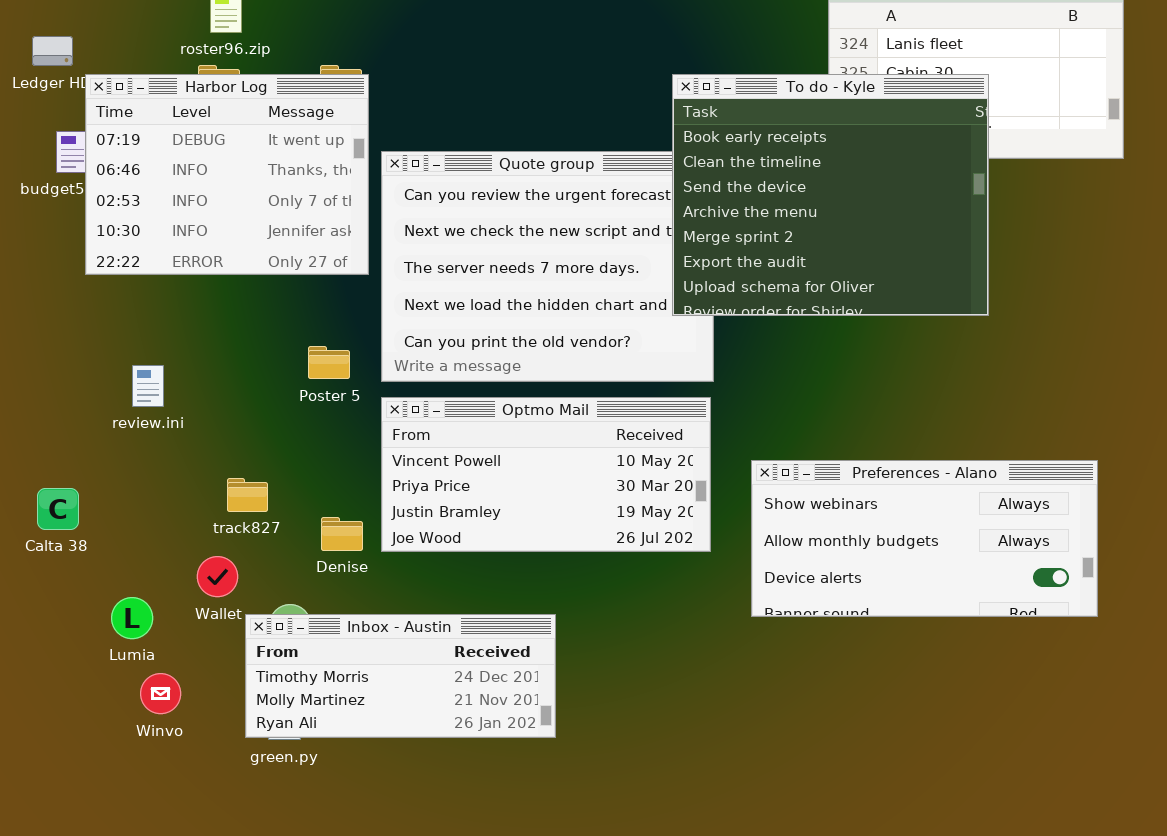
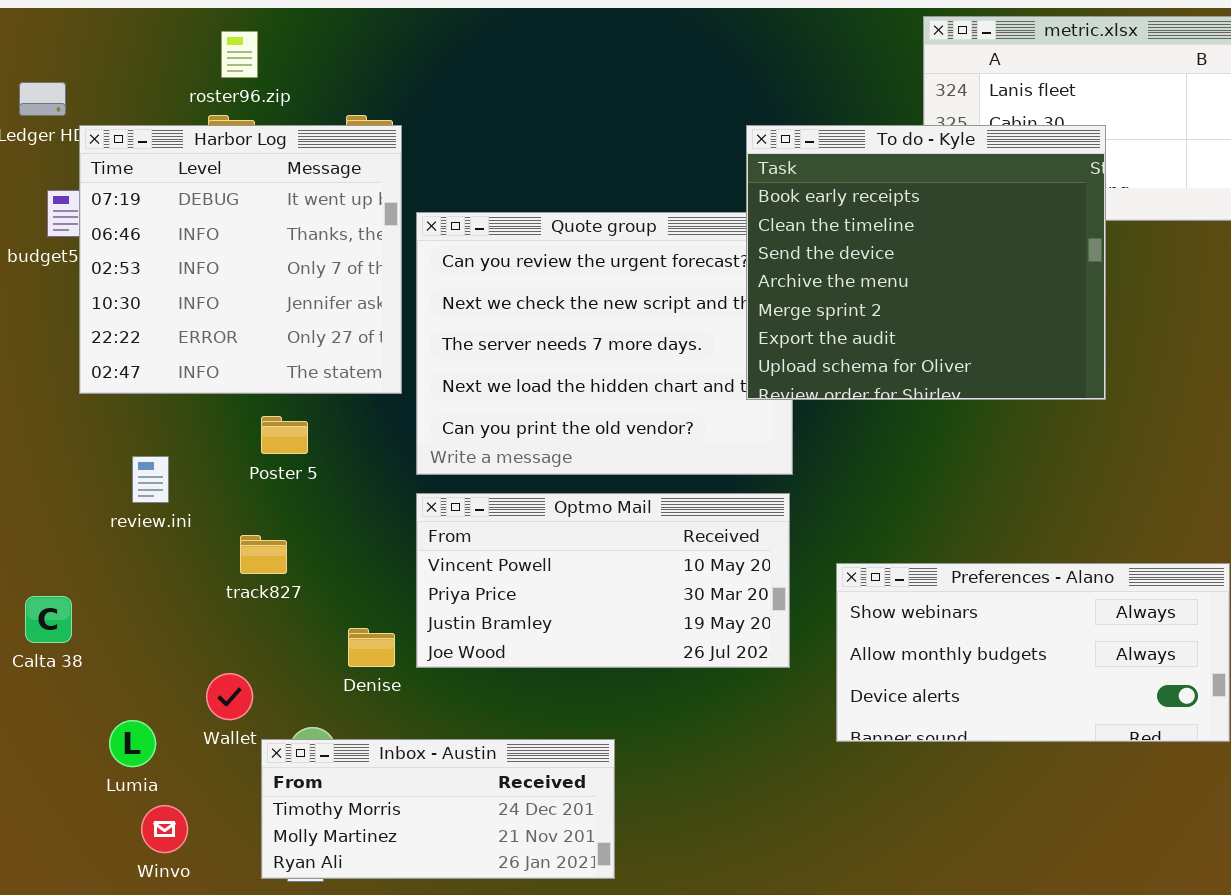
Harbor Log: [85,74,369,275] -> [79,125,402,394], resized
Poster 5: [308,346,350,379] -> [261,416,308,454], moved
track827: [227,478,268,512] -> [240,535,287,574], moved

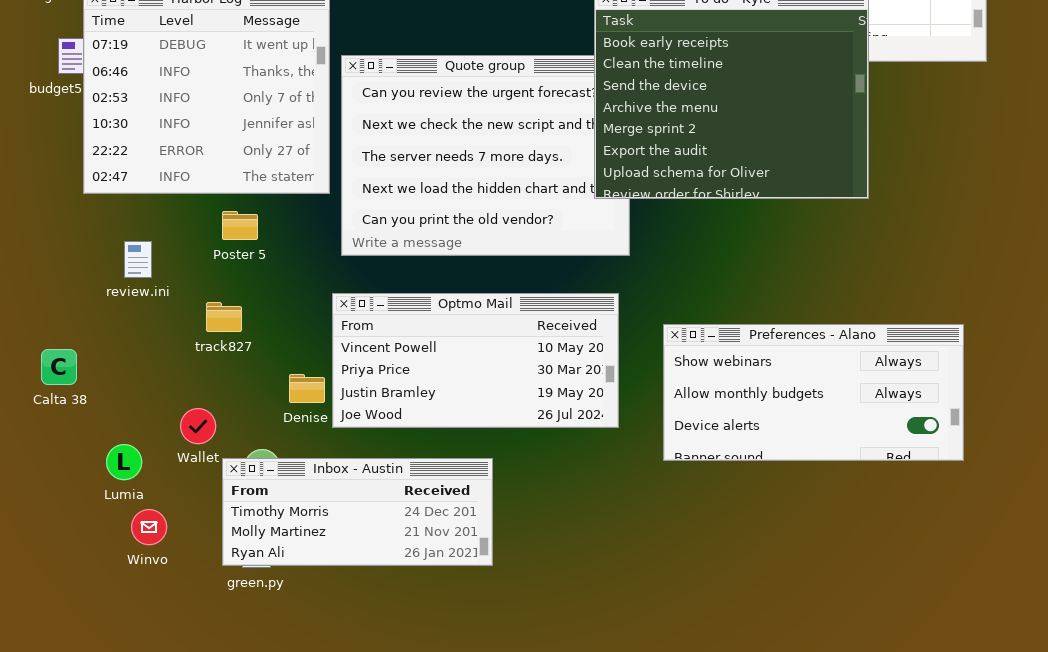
Optmo Mail: [416,493,790,668] -> [332,293,619,428], moved

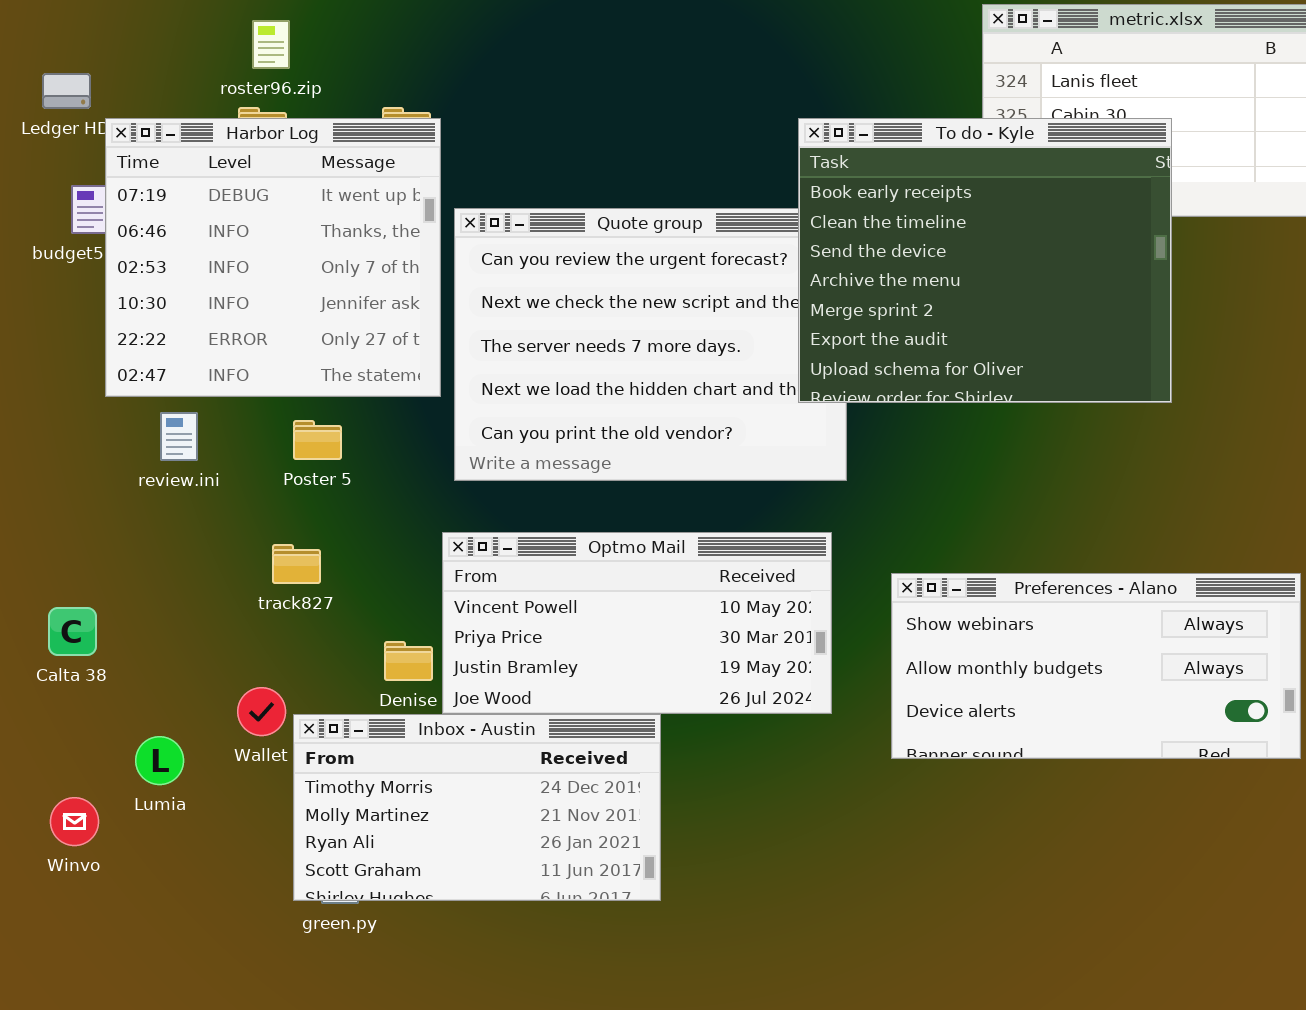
review.ini: [124,241,152,278] -> [160,412,198,461], moved
Inbox - Austin: [222,458,493,566] -> [293,714,661,901], resized
Winvo: [131,509,167,545] -> [50,797,99,846], moved

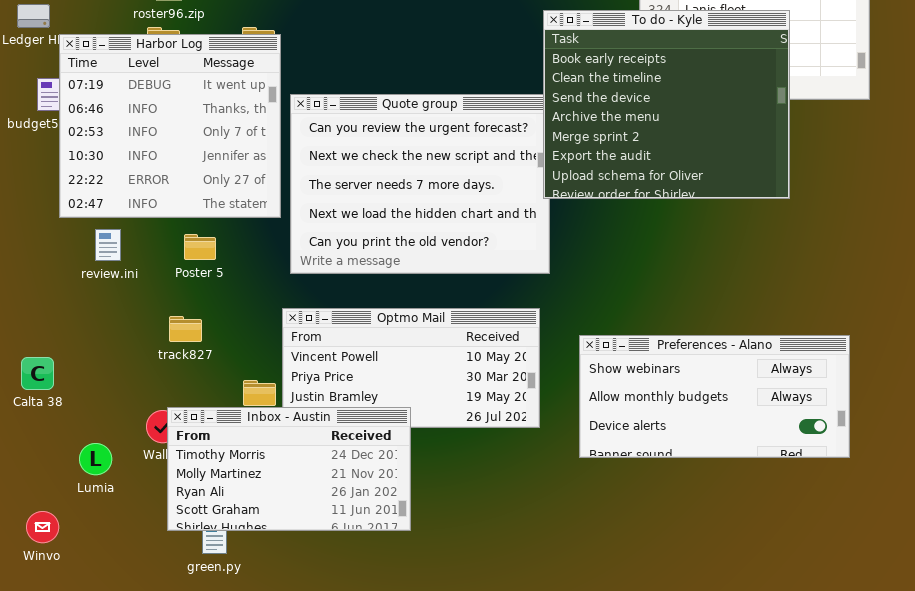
To do - Kyle: [798,118,1172,403] -> [543,10,790,199], moved
Inbox - Austin: [293,714,661,901] -> [167,407,411,531], moved
Winvo: [50,797,99,846] -> [26,511,59,543], moved

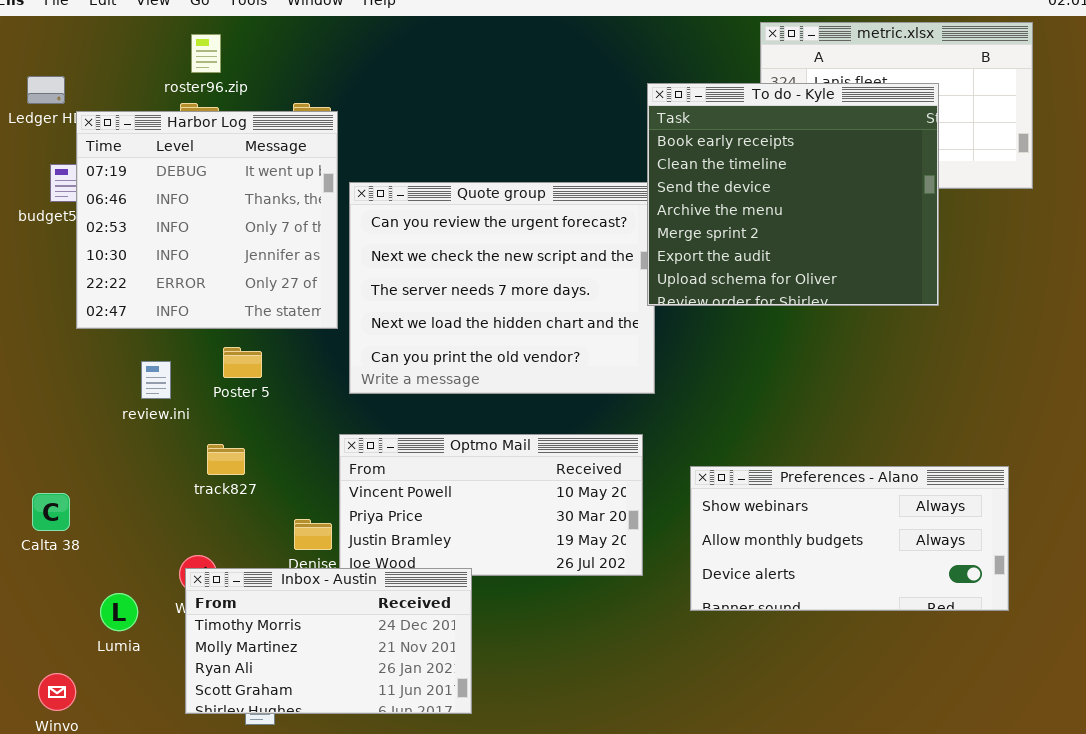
review.ini: [95,229,121,261] -> [141,361,171,399], moved
Inbox - Austin: [167,407,411,531] -> [185,568,472,714], moved

